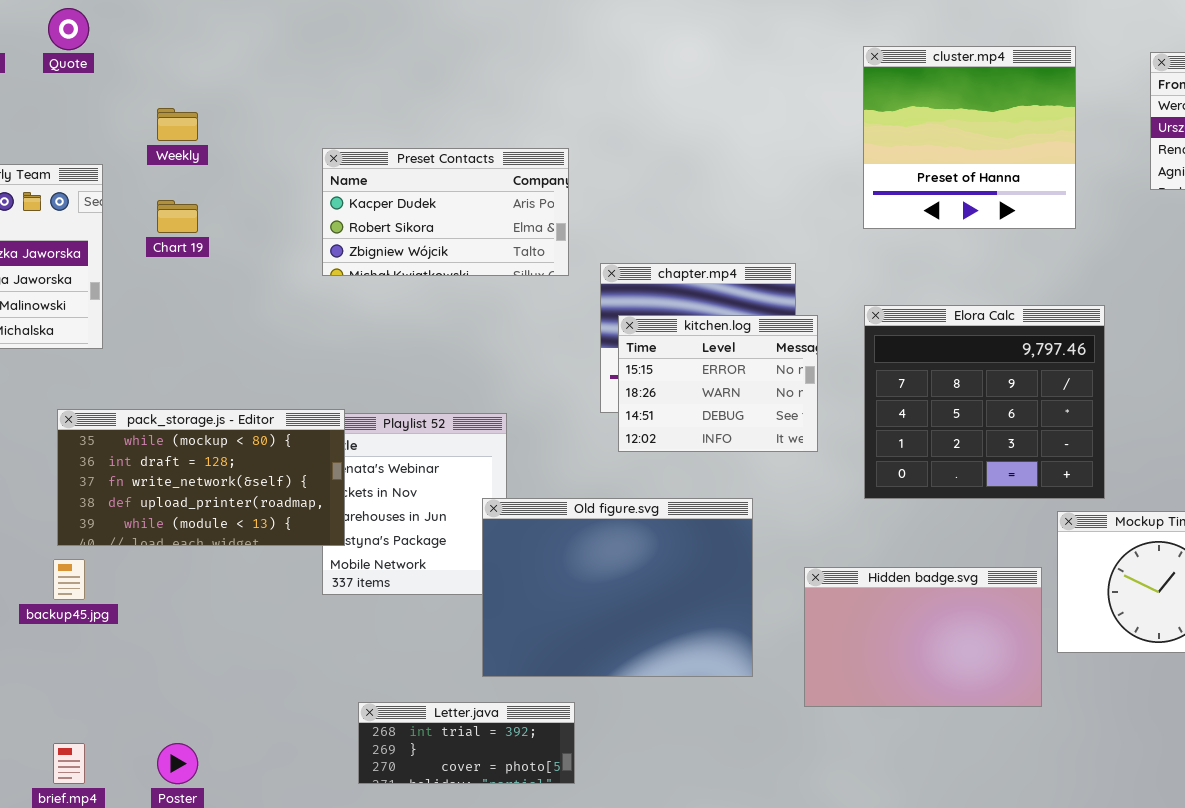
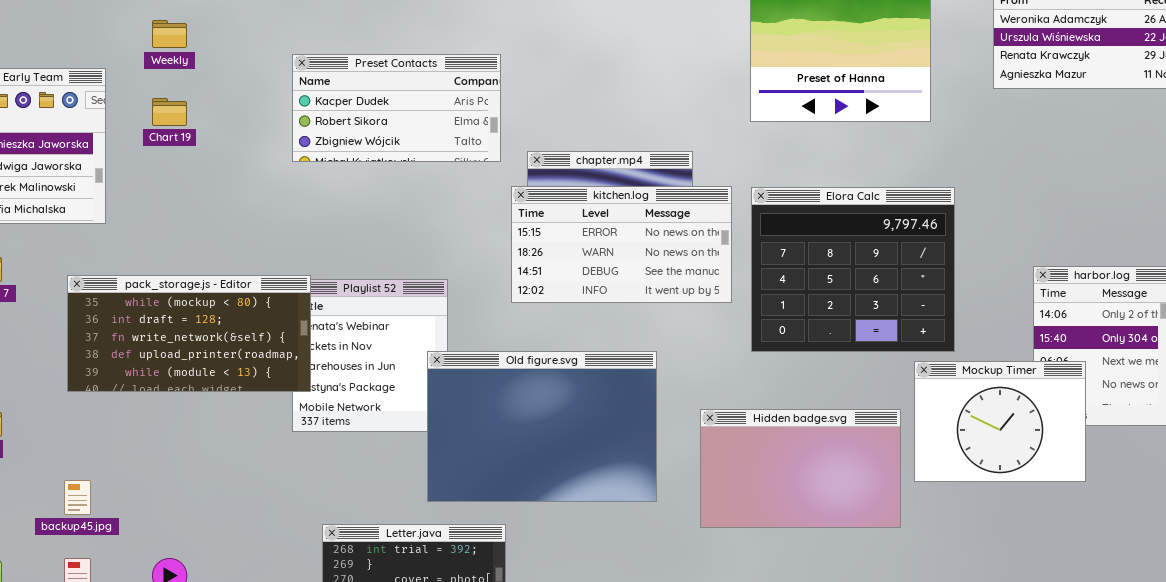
kitchen.log: [618,315,818,452] -> [511,186,732,303], moved, resized
backup45.jpg: [53,559,85,600] -> [64,480,91,515], moved

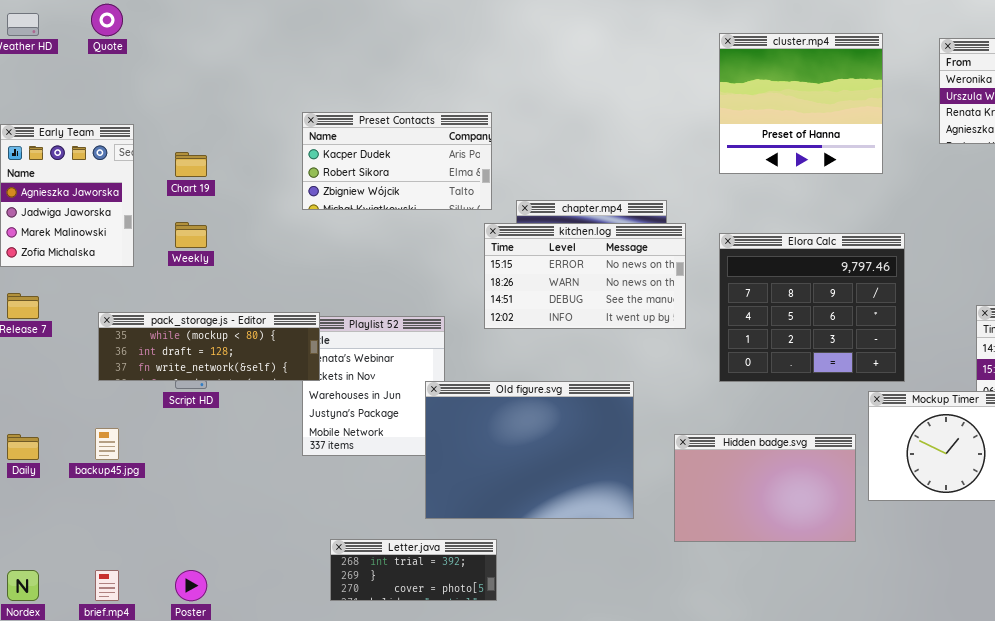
Weekly: [152,20,187,48] -> [175,222,207,248], moved
kitchen.log: [511,186,732,303] -> [484,223,686,329], moved
pack_storage.js - Editor: [67,275,311,392] -> [98,312,320,381], resized
backup45.jpg: [64,480,91,515] -> [95,428,119,460], moved

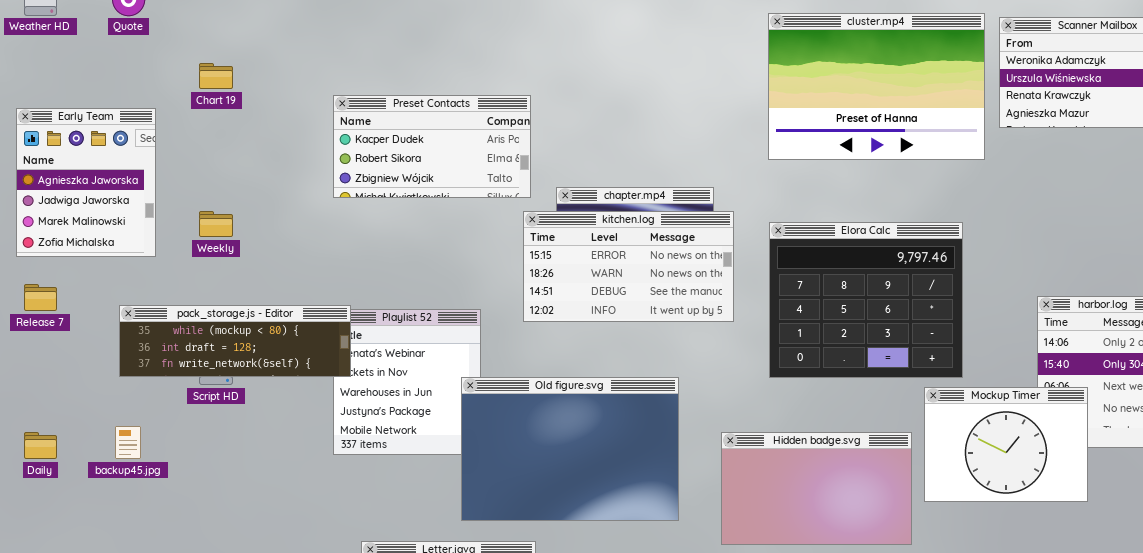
cluster.mp4: [719,33,883,174] -> [768,13,985,160], resized
Chart 19: [175,152,207,177] -> [199,63,233,89], moved

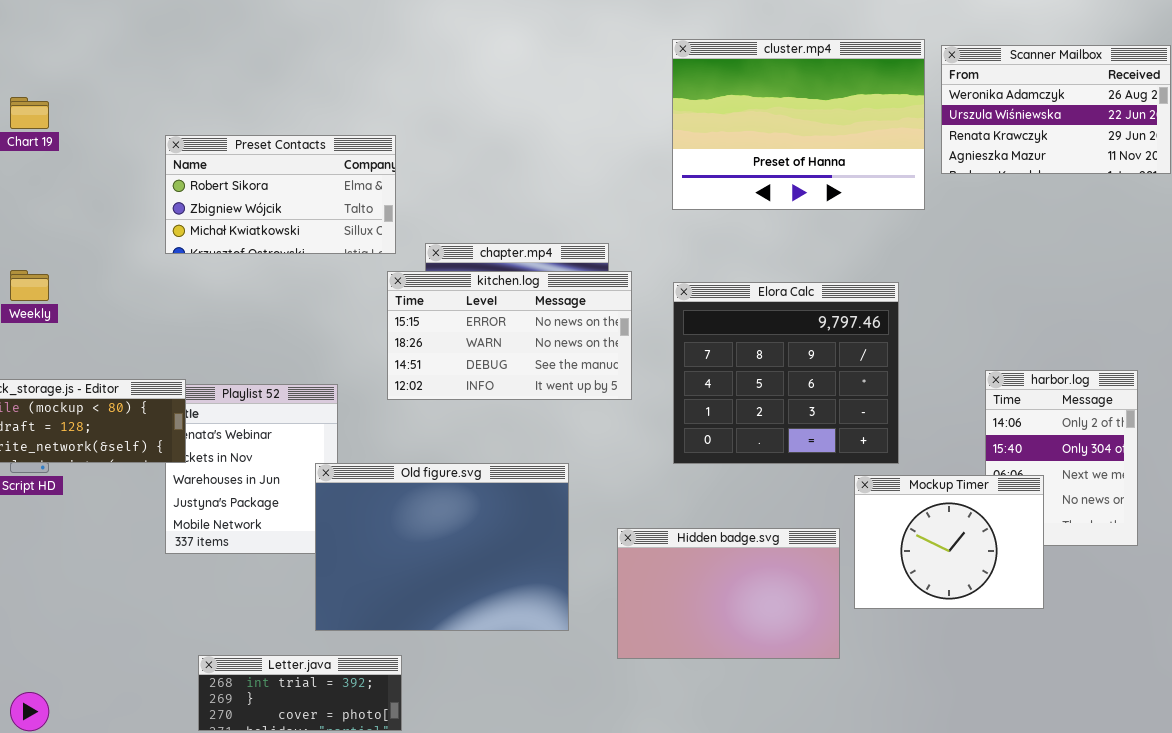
Preset Contacts: [333,95,531,198] -> [165,135,396,254], scrolled down 1 row

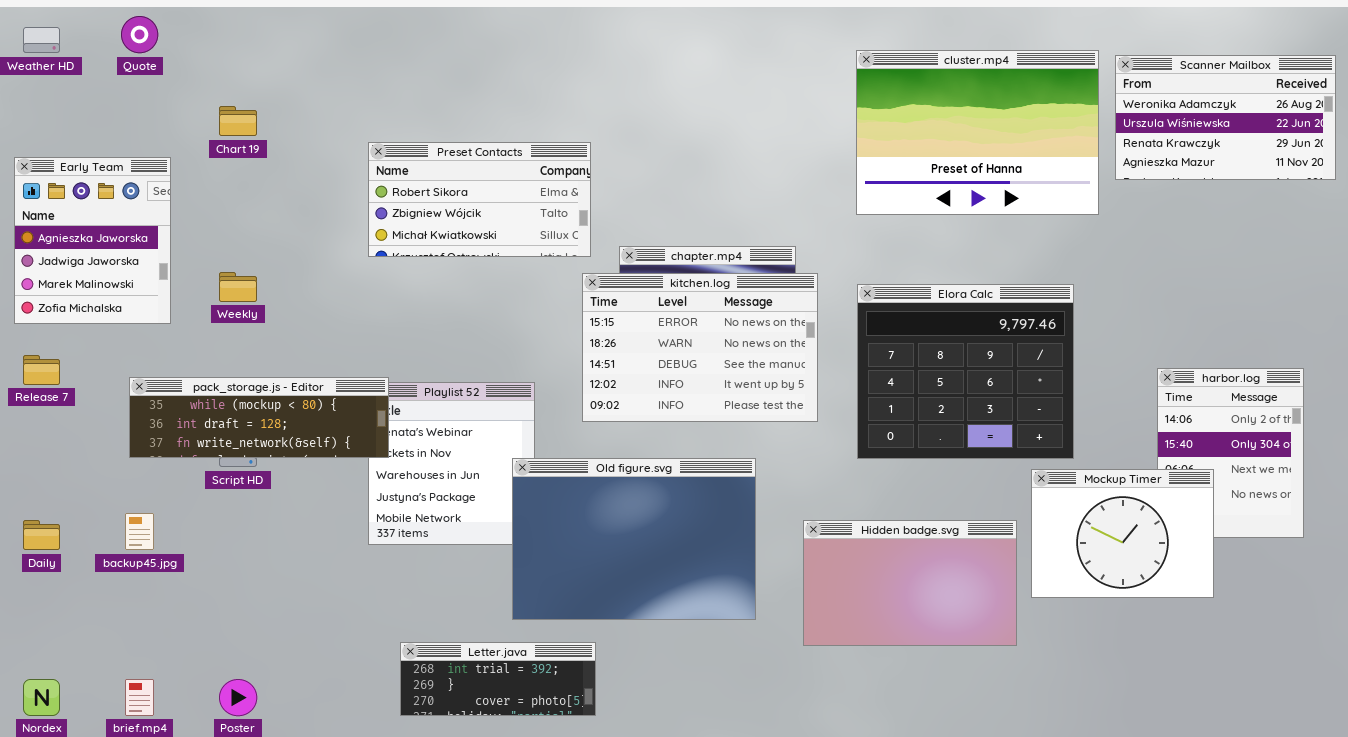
kitchen.log: [387,271,632,400] -> [582,273,818,422], resized

